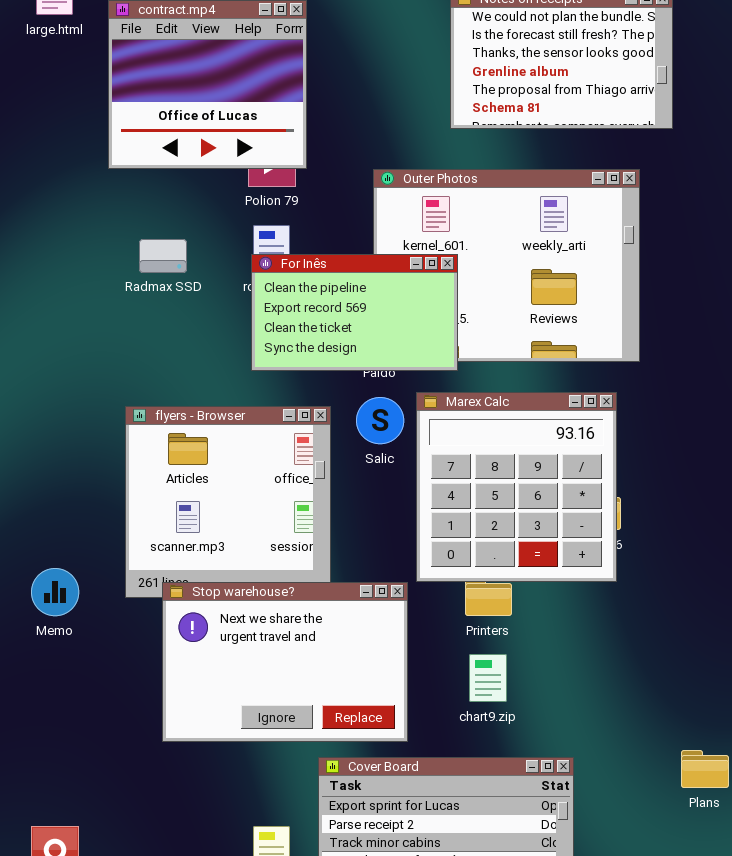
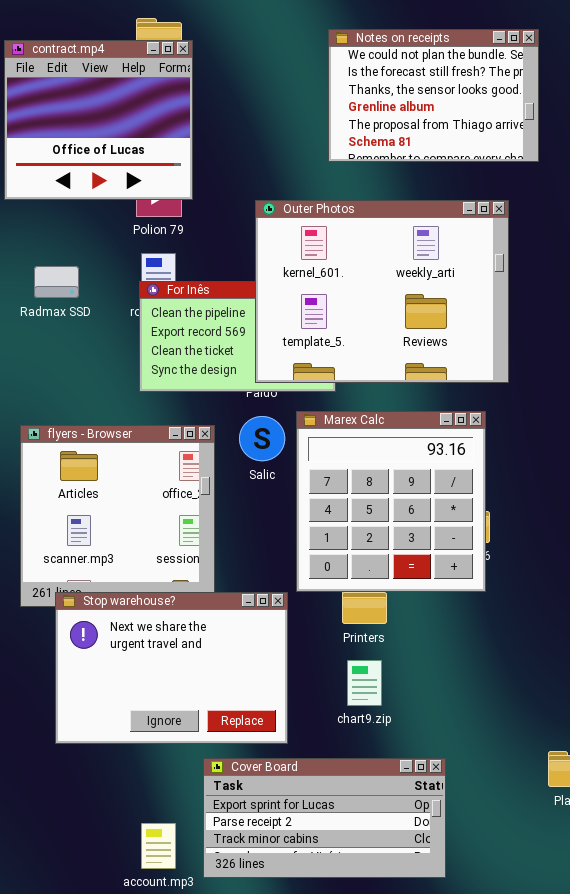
Outer Photos: [373,169,640,362] -> [255,200,509,383], raised

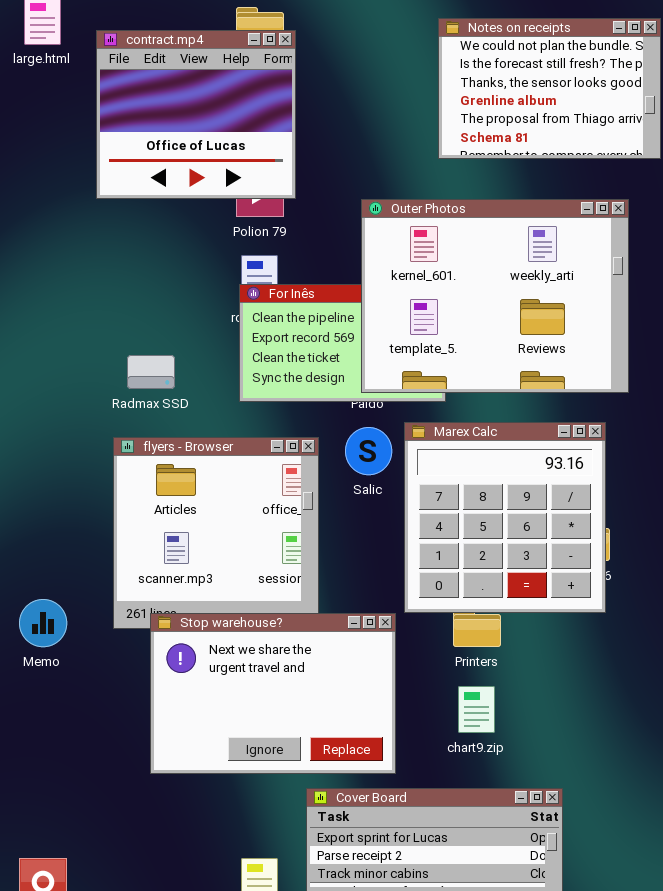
Radmax SSD: [34,266,79,298] -> [127,355,175,389], moved

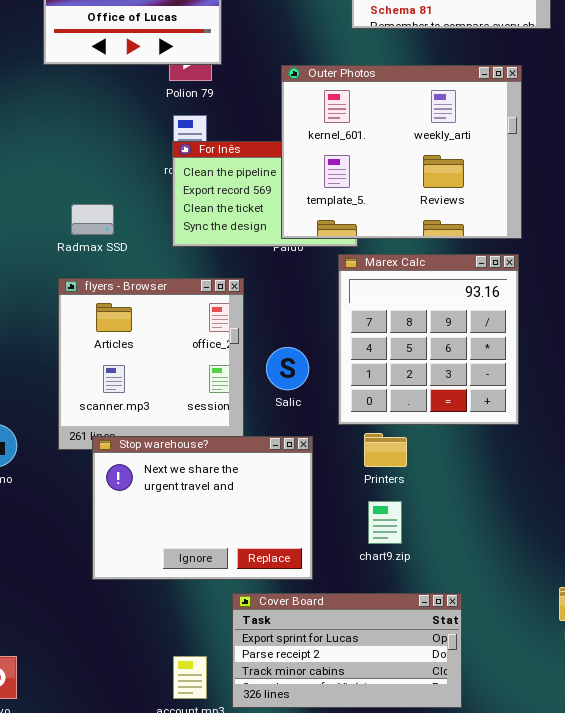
Marex Calc: [404,422,606,613] -> [338,254,519,425], moved
Salic: [345,427,392,475] -> [266,347,309,390], moved

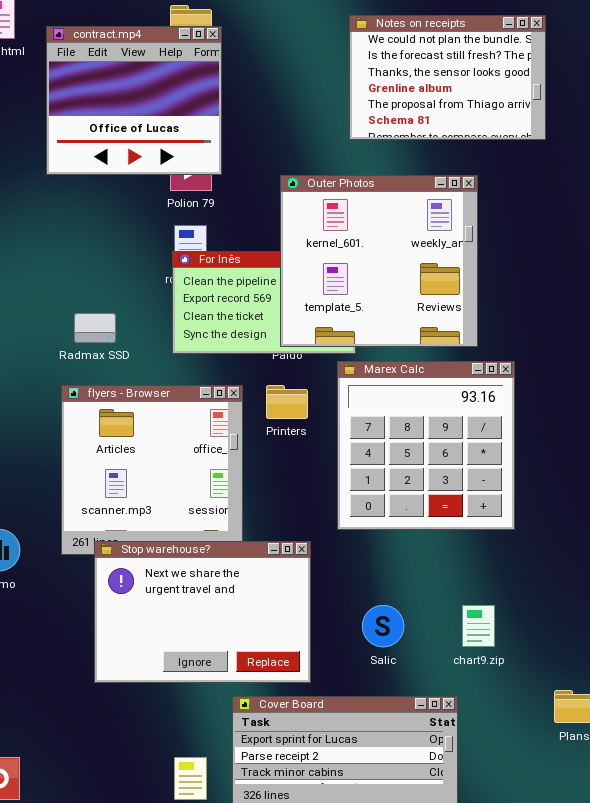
Outer Photos: [281,65,522,239] -> [280,175,478,347], resized
Salic: [266,347,309,390] -> [362,605,404,647], moved
Printers: [364,433,407,467] -> [266,385,308,419], moved
chart9.zip: [368,501,402,544] -> [462,605,495,647], moved

